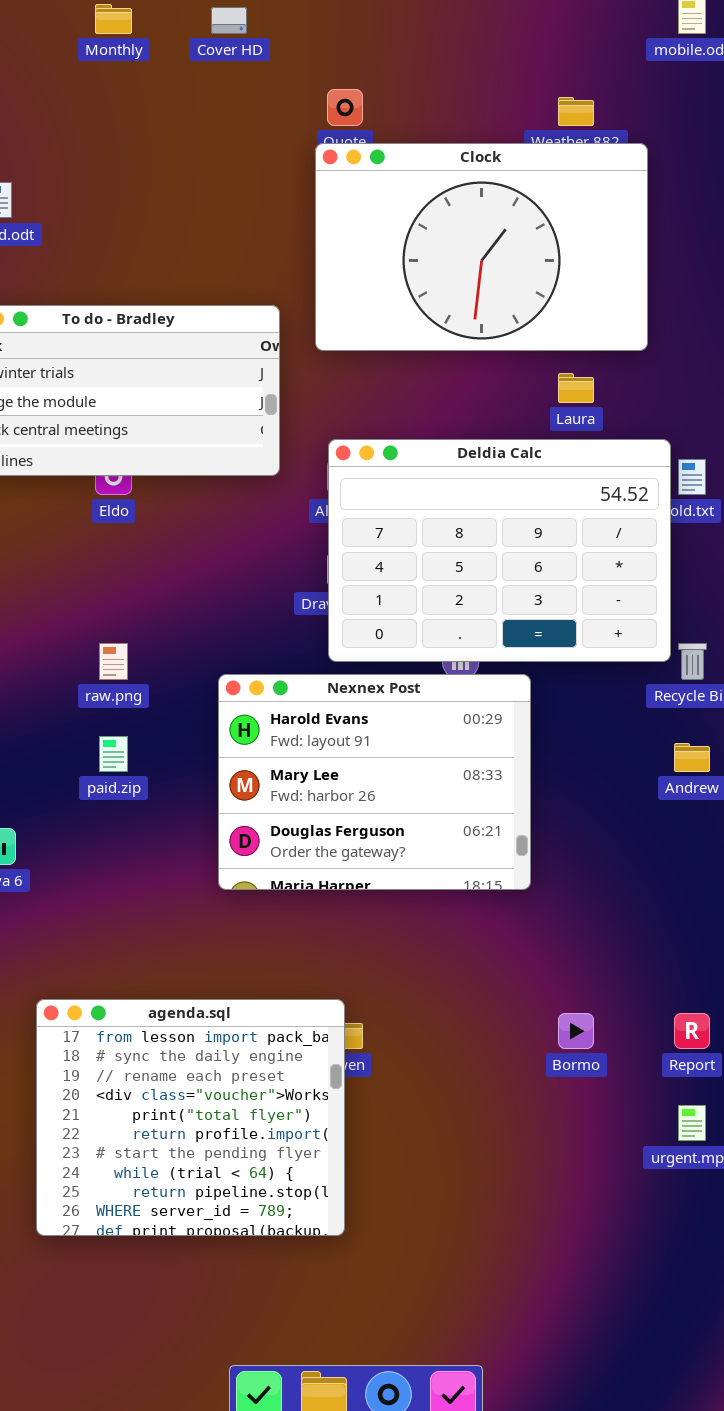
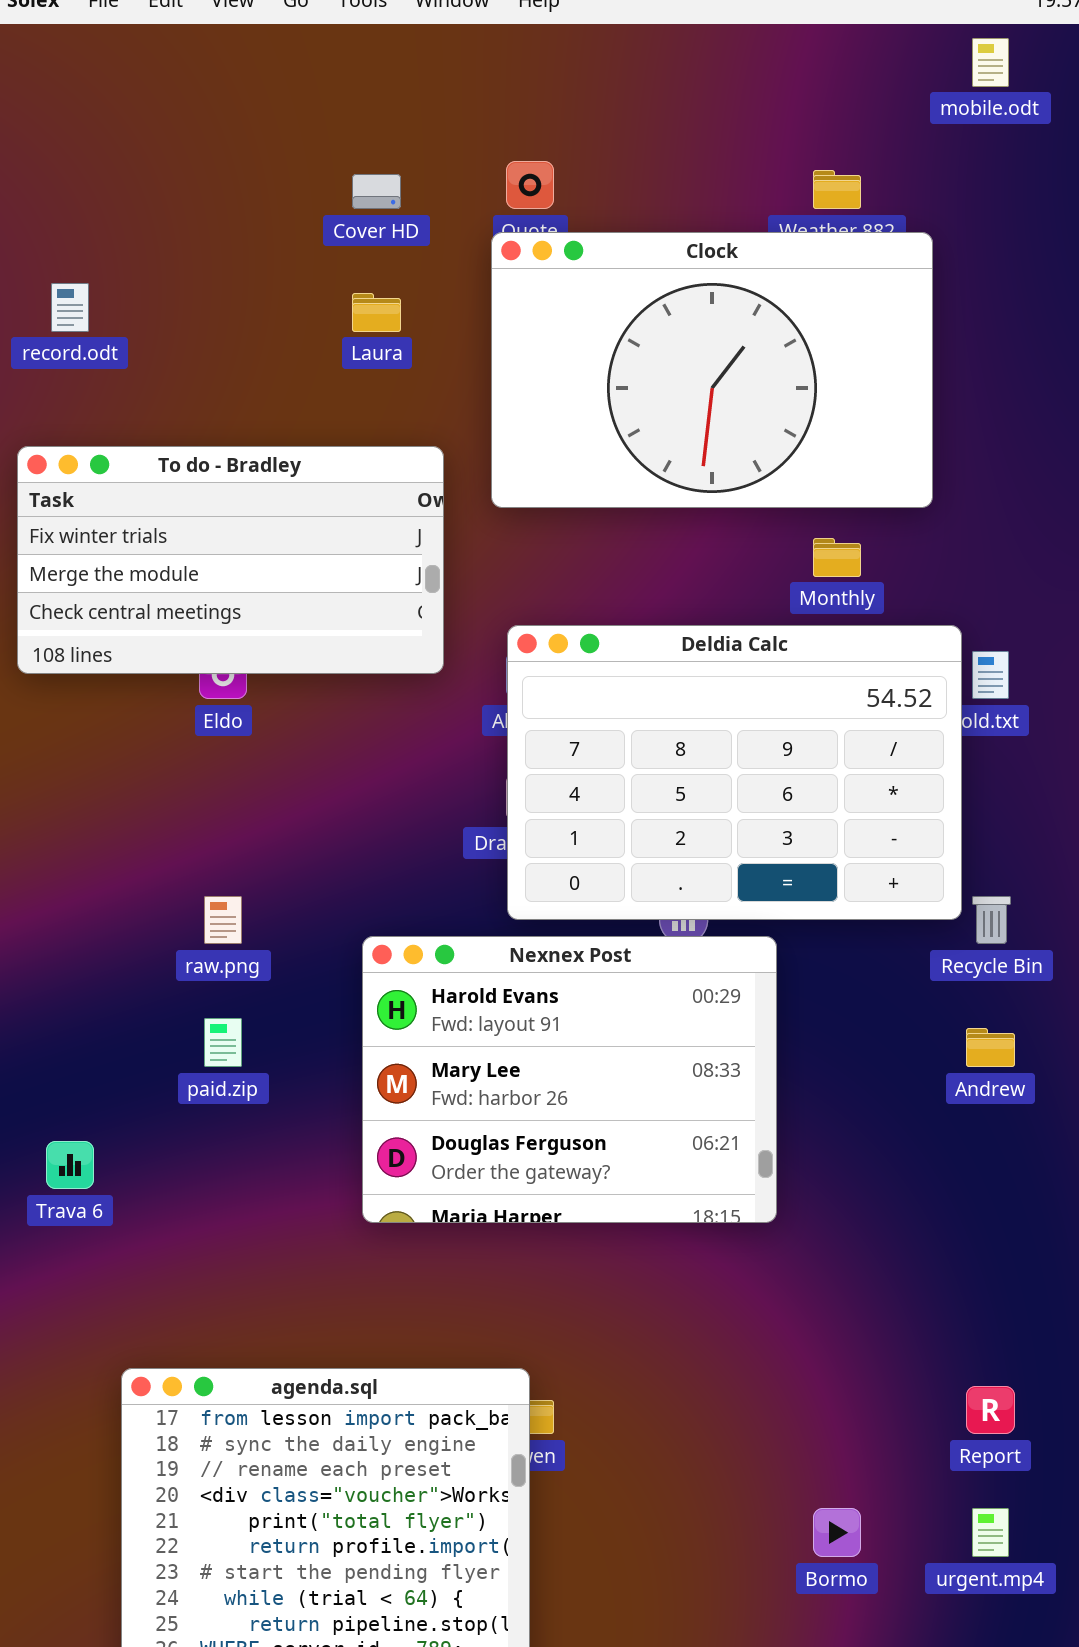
Monthly: [95,4,132,34] -> [813,538,861,577], moved
Cover HD: [211,7,247,34] -> [352,174,401,209], moved
Laura: [558,373,594,403] -> [352,293,401,332], moved
Bormo: [558,1013,594,1049] -> [813,1508,861,1557], moved

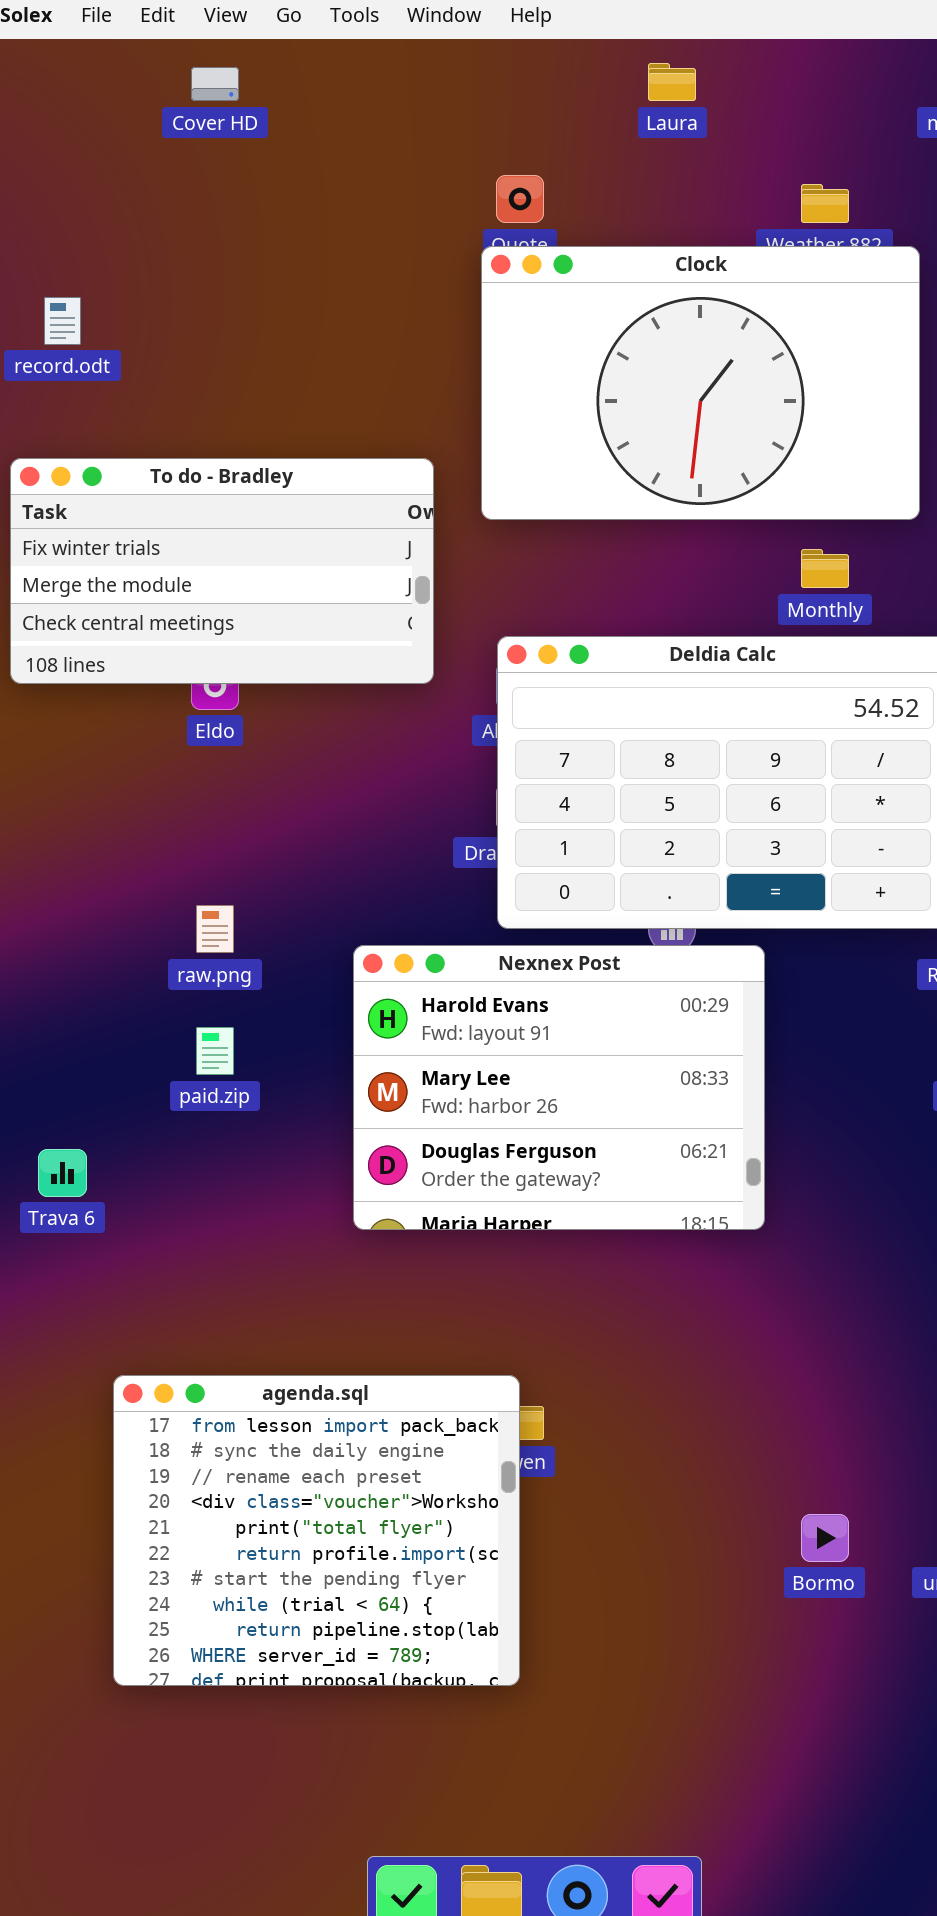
Cover HD: [352,174,401,209] -> [191,67,239,101], moved
Laura: [352,293,401,332] -> [648,63,696,101], moved

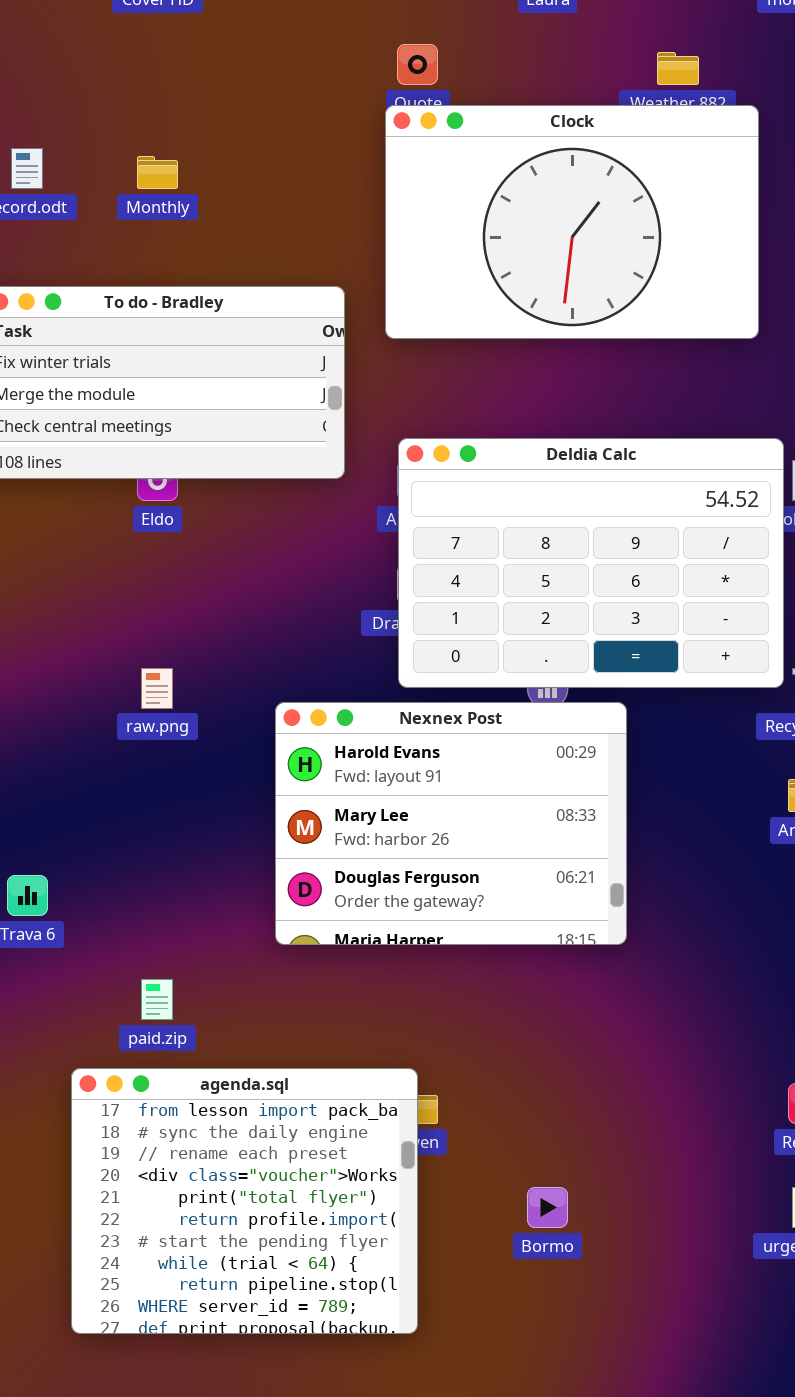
Monthly: [801,549,849,588] -> [137,156,178,189], moved
paid.zip: [196,1027,234,1075] -> [141,979,173,1020], moved
Bormo: [801,1514,849,1562] -> [527,1187,568,1228], moved

